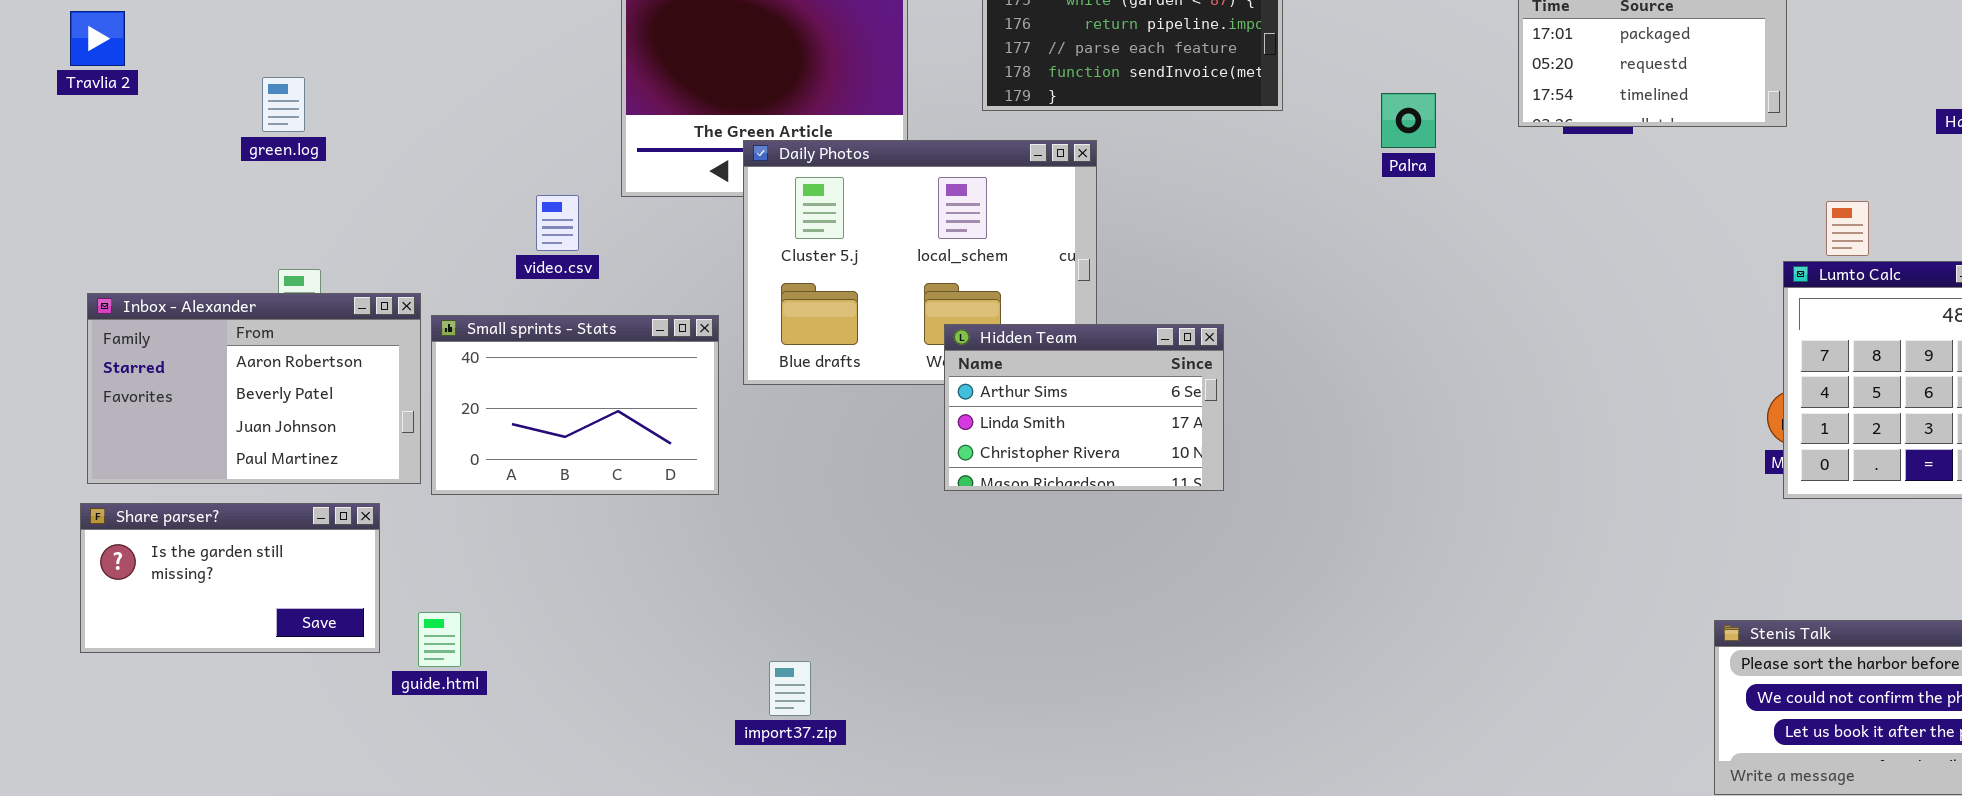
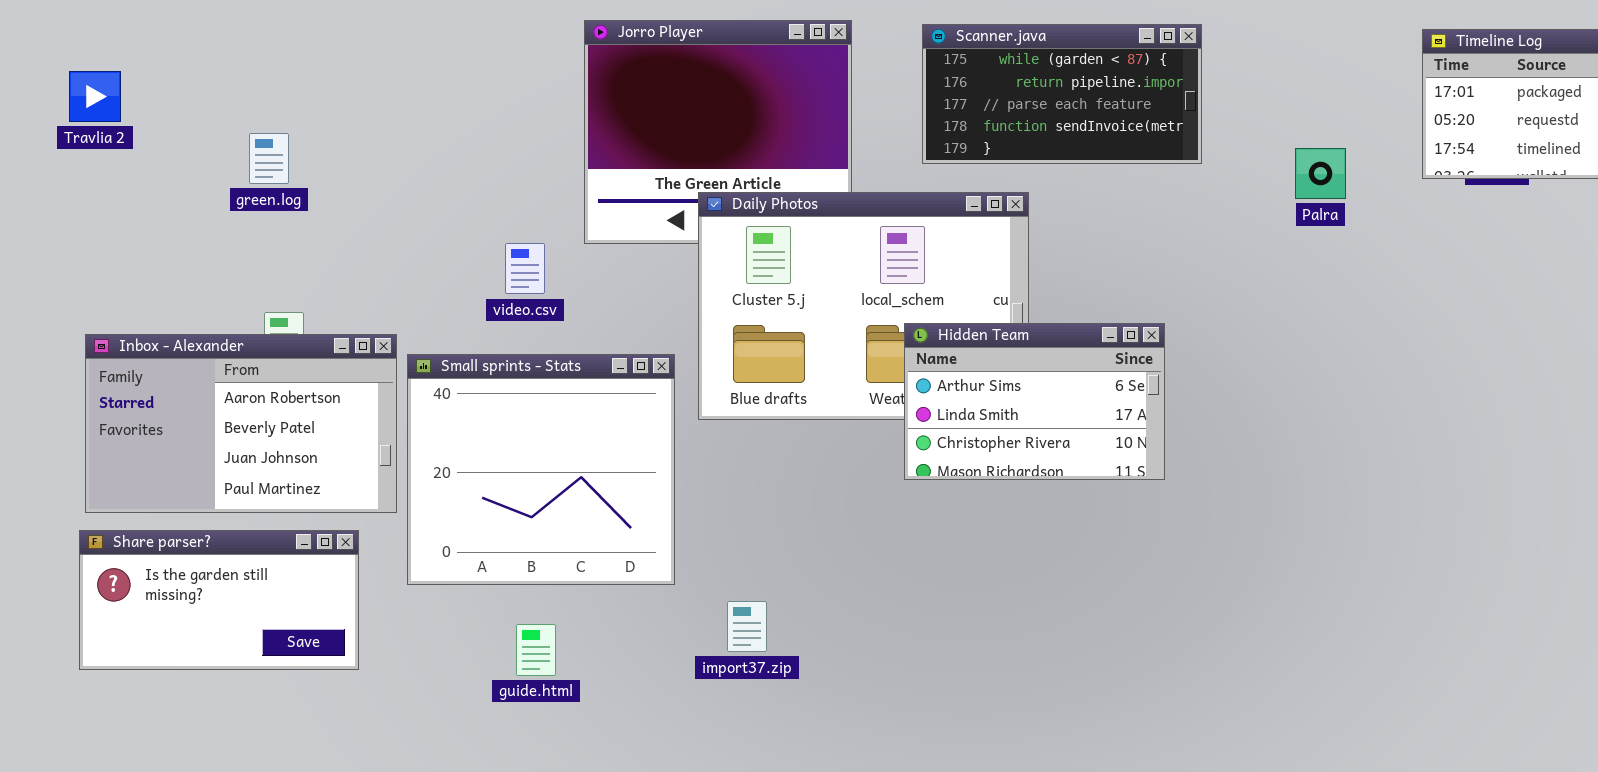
Small sprints - Stats: [431,315,719,495] -> [407,354,675,585], resized
Hidden Team: [944,324,1224,491] -> [904,323,1165,480], moved
guide.html: [418,612,461,667] -> [516,624,556,676], moved
import37.zip: [769,661,811,716] -> [727,601,767,652], moved

